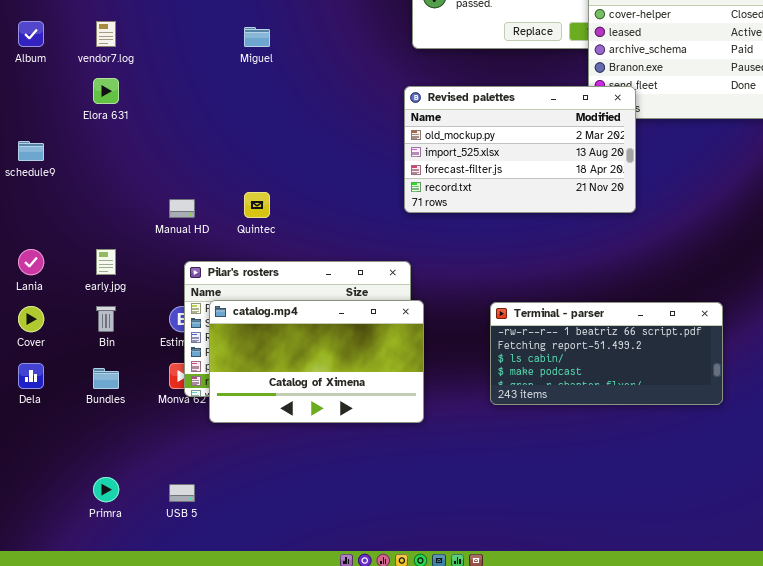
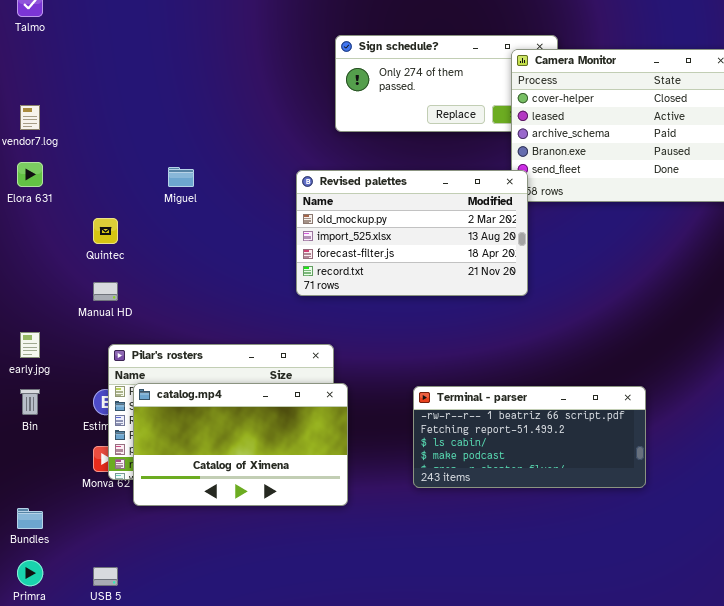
Miguel: [244,27,270,47] -> [168,167,194,187], moved
Revised palettes: [404,86,636,213] -> [296,170,528,296], moved
Quintec: [244,192,270,218] -> [93,218,118,244], moved
Bundles: [93,368,119,389] -> [17,508,43,529], moved

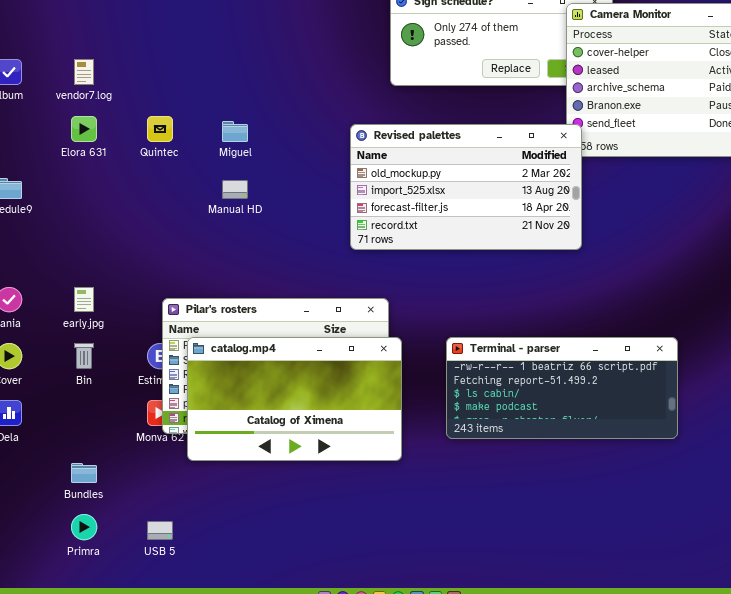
Quintec: [93,218,118,244] -> [147,116,173,142], moved
Manual HD: [93,282,118,301] -> [222,180,248,199], moved
Terminal - parser: [413,386,646,488] -> [446,337,678,439], moved

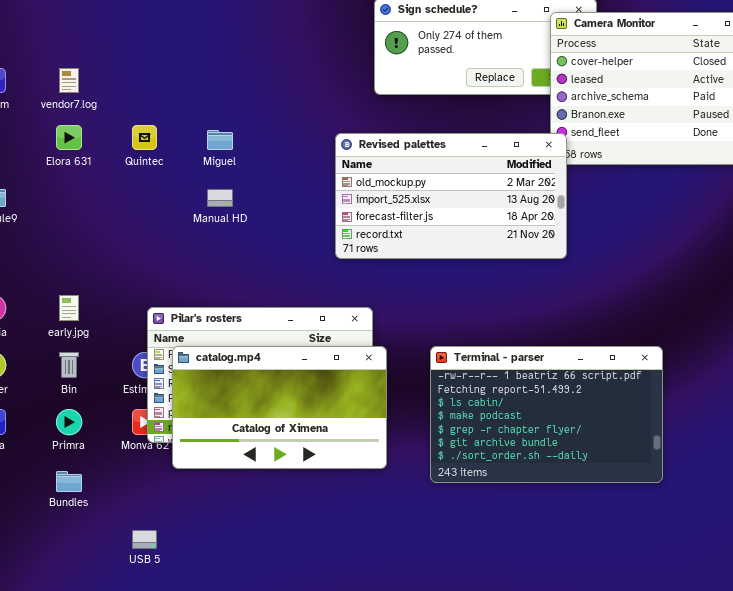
Terminal - parser: [446,337,678,439] -> [430,346,663,483], resized
Primra: [71,514,97,540] -> [56,409,82,435], moved

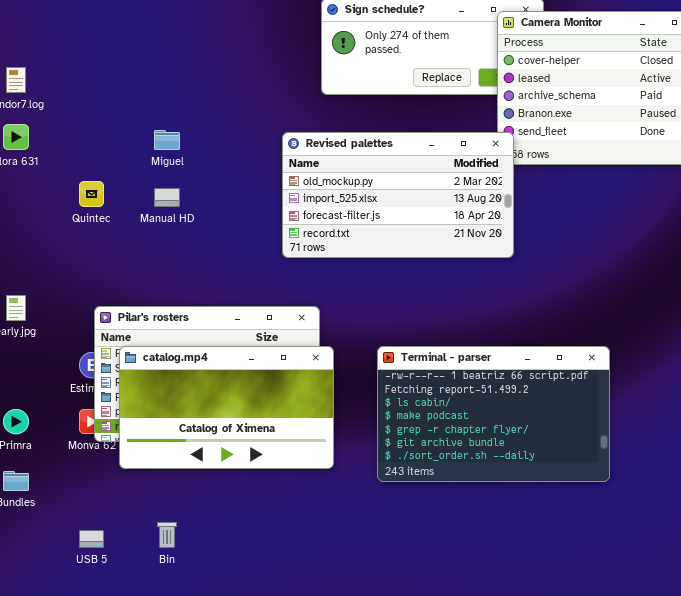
Quintec: [132,125,157,150] -> [79,181,104,207], moved
Bin: [59,352,79,378] -> [157,522,177,548], moved

